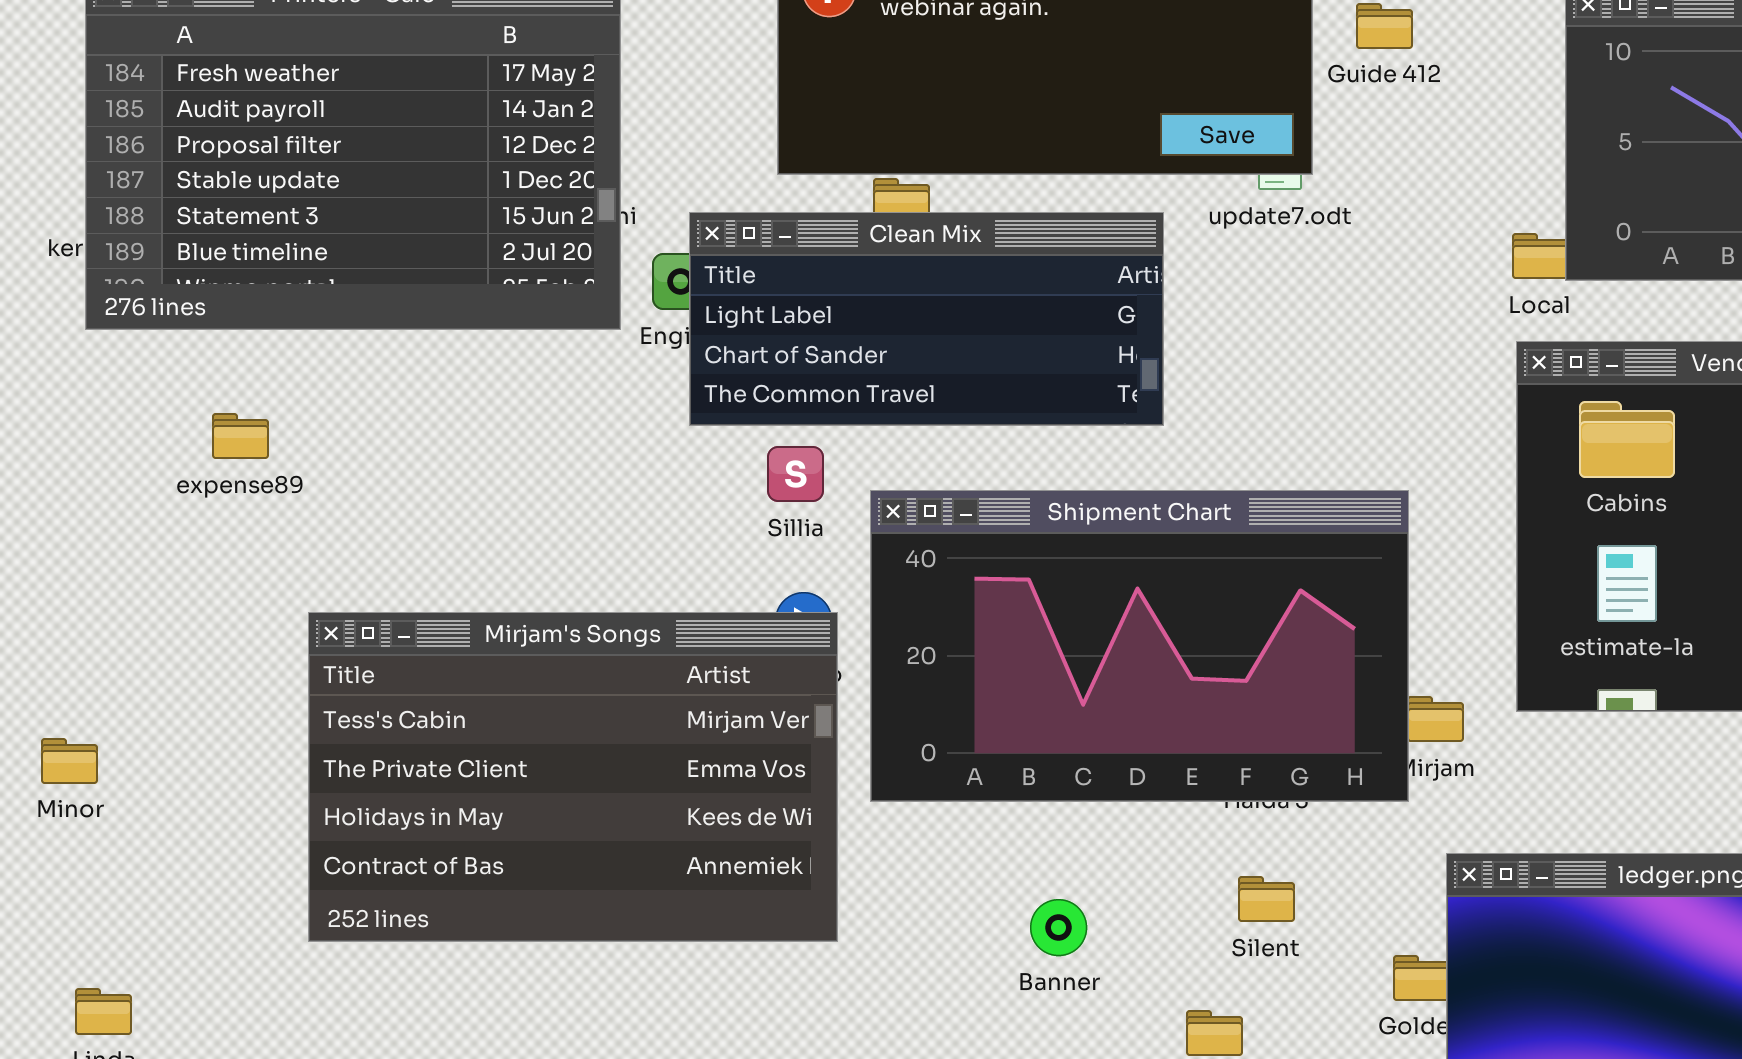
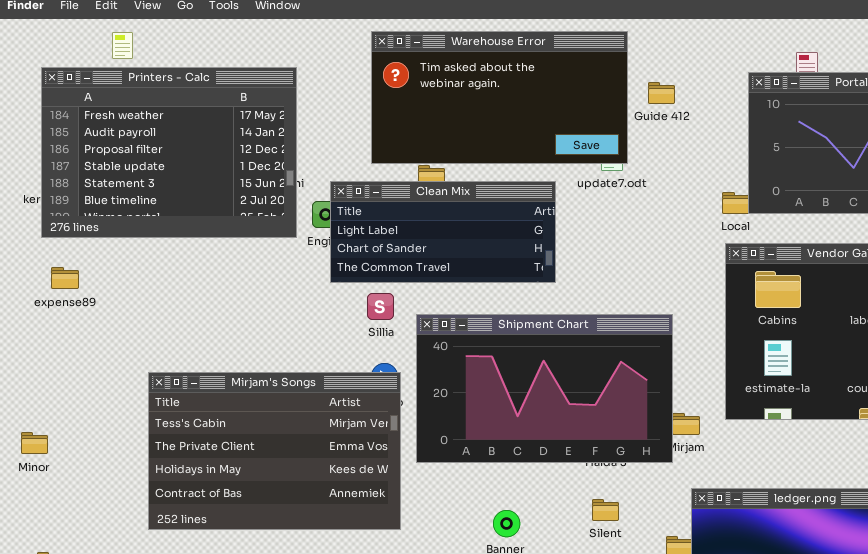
expense89: [212,413,269,459] -> [51,267,79,289], moved

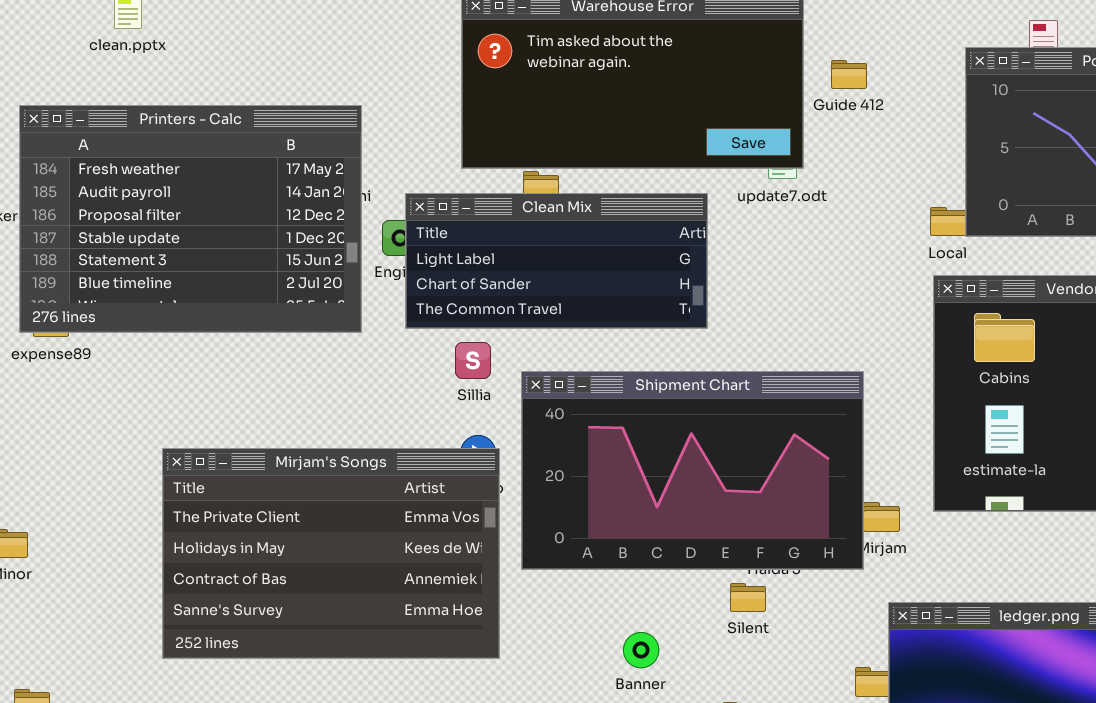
Printers - Calc: [41,67,297,238] -> [19,105,362,333], moved
Mirjam's Songs: [148,372,401,530] -> [162,448,500,659], scrolled down 1 row
Silent: [592,499,619,521] -> [730,583,766,612], moved

